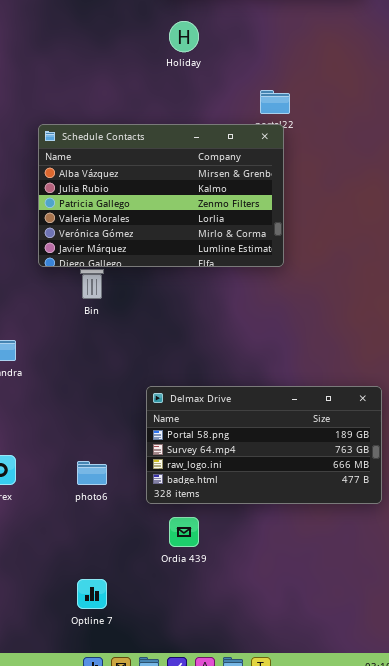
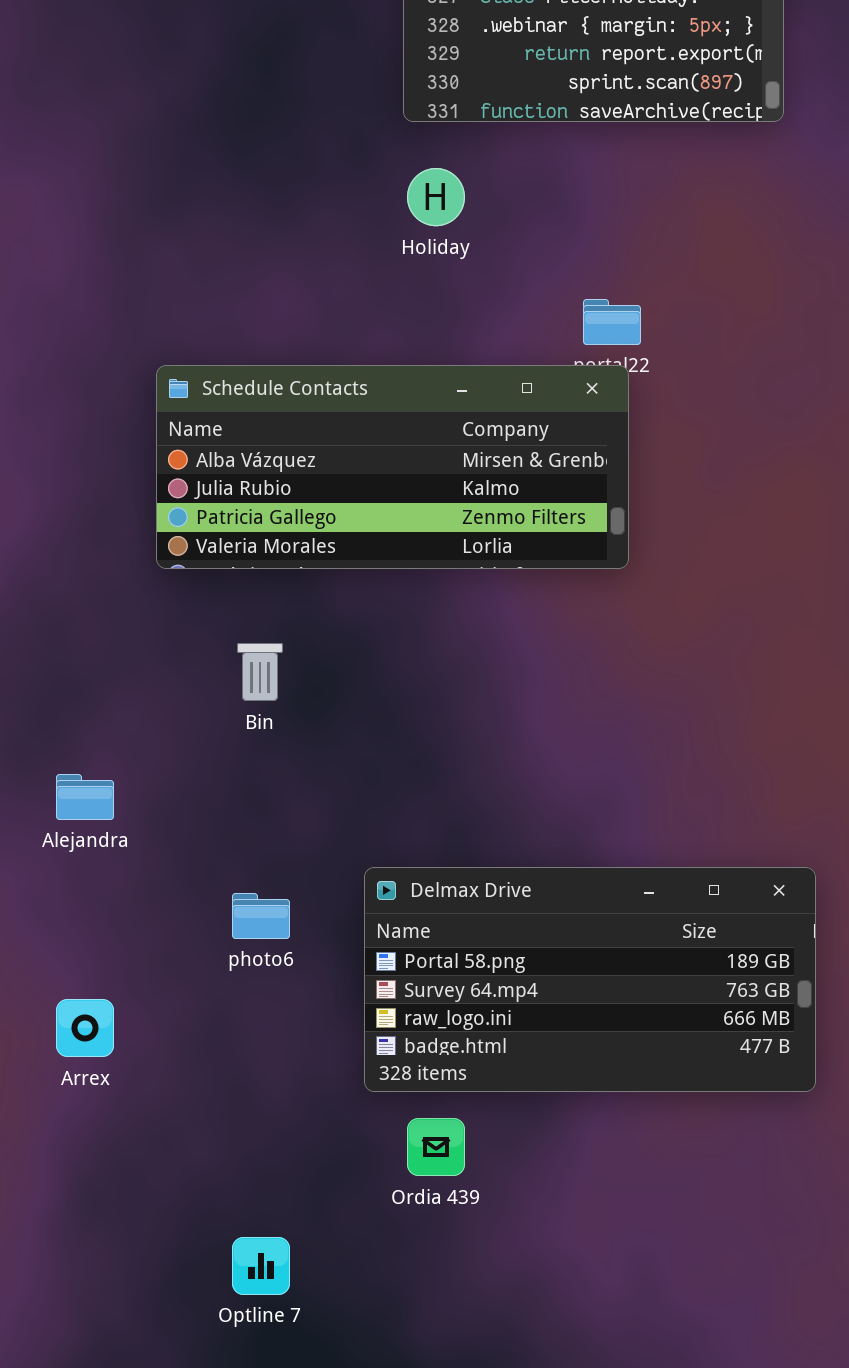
Schedule Contacts: [38,124,284,267] -> [156,365,629,569], resized
photo6: [77,461,107,485] -> [232,893,290,939], moved

